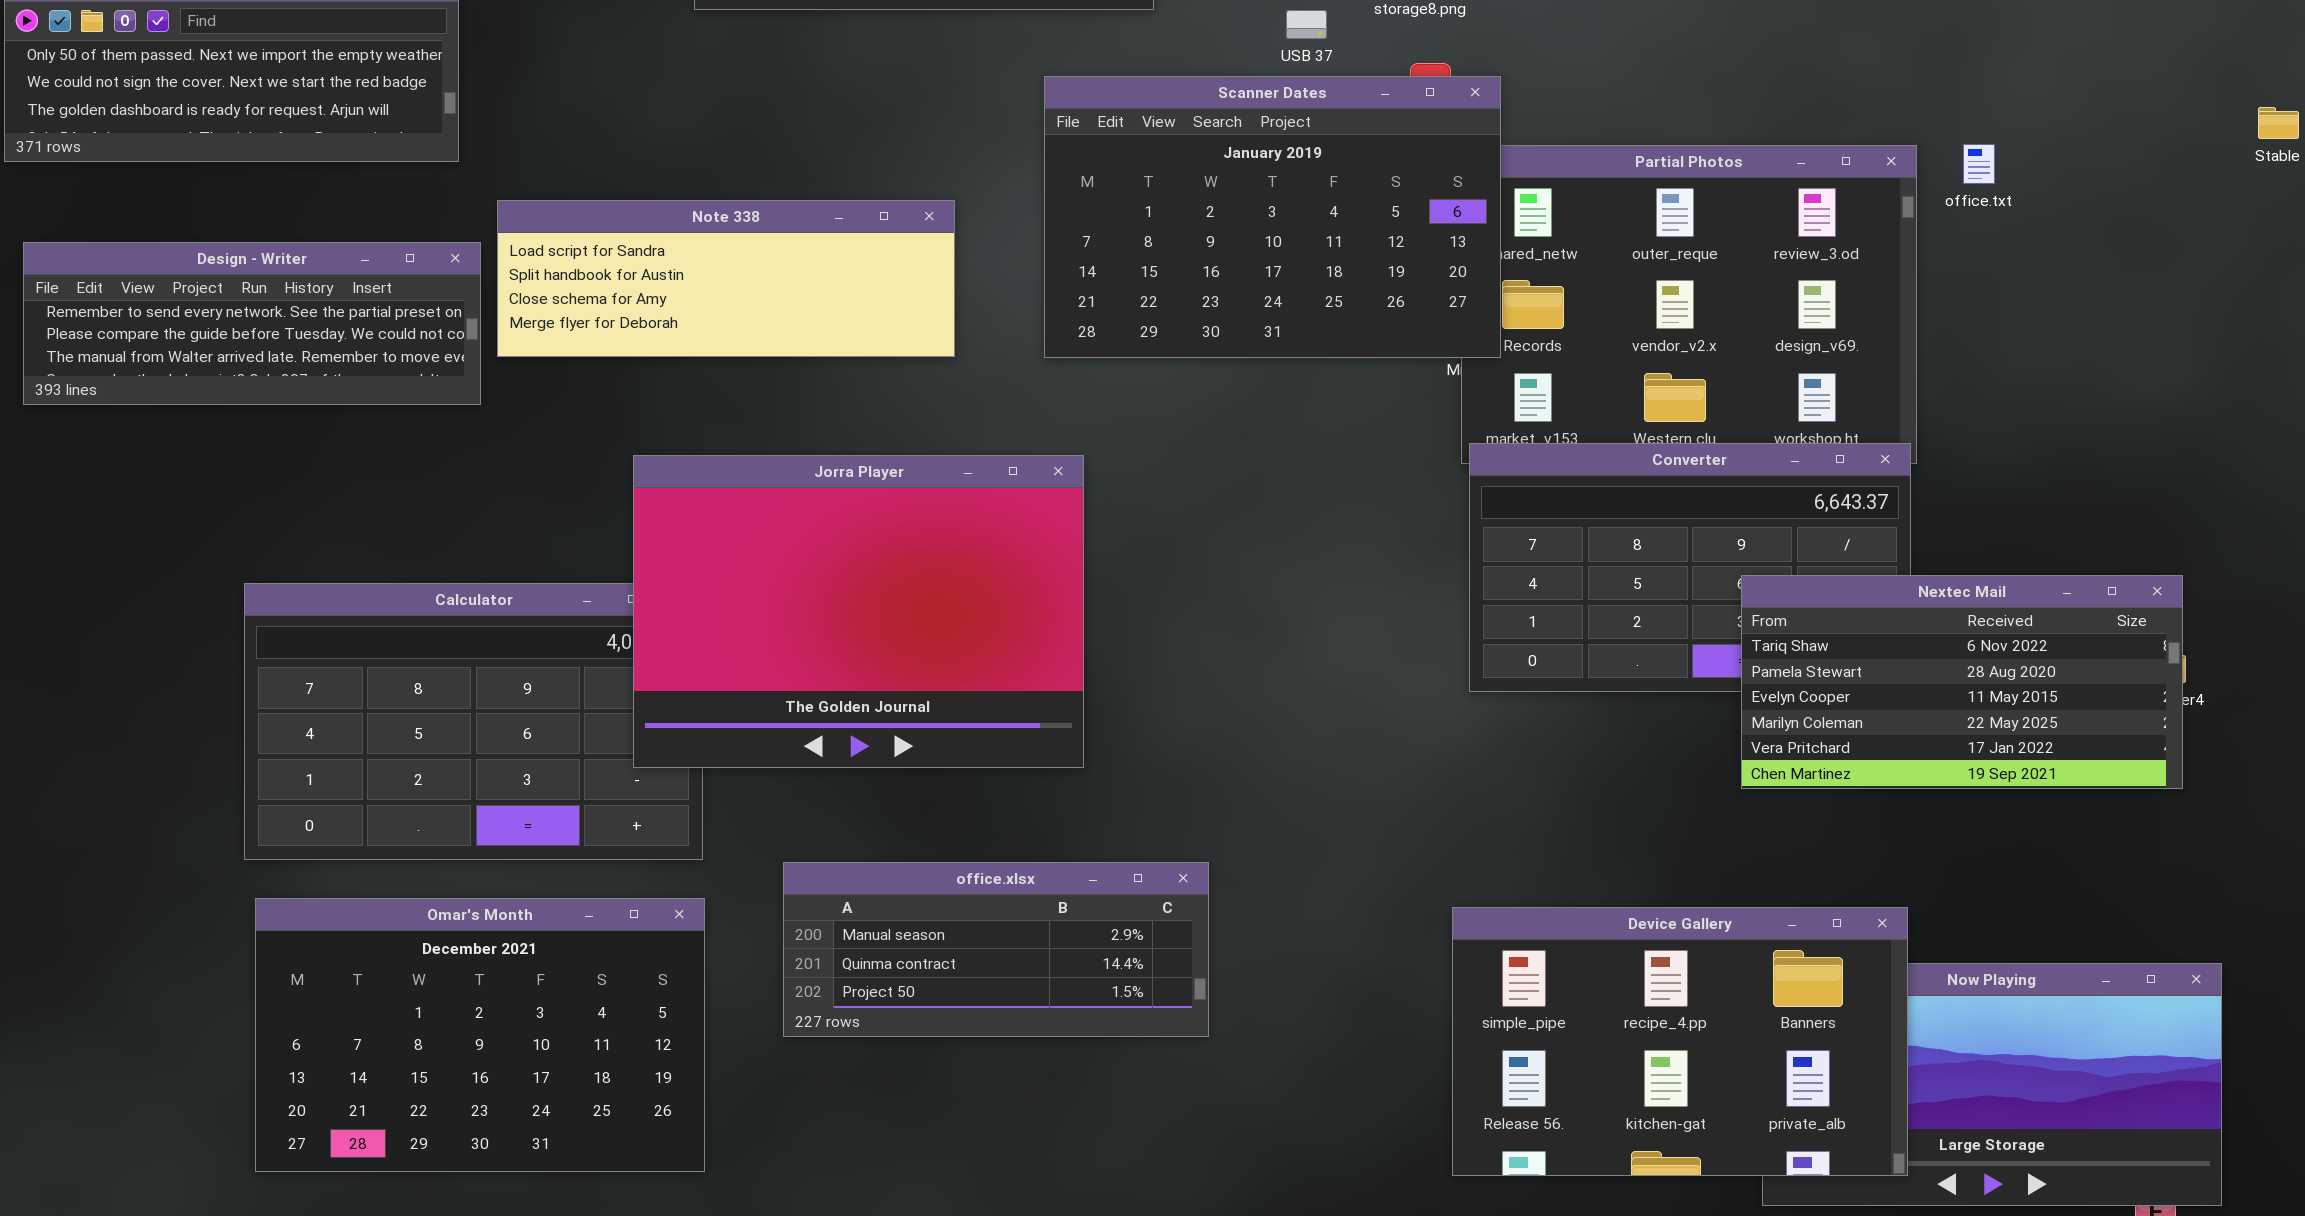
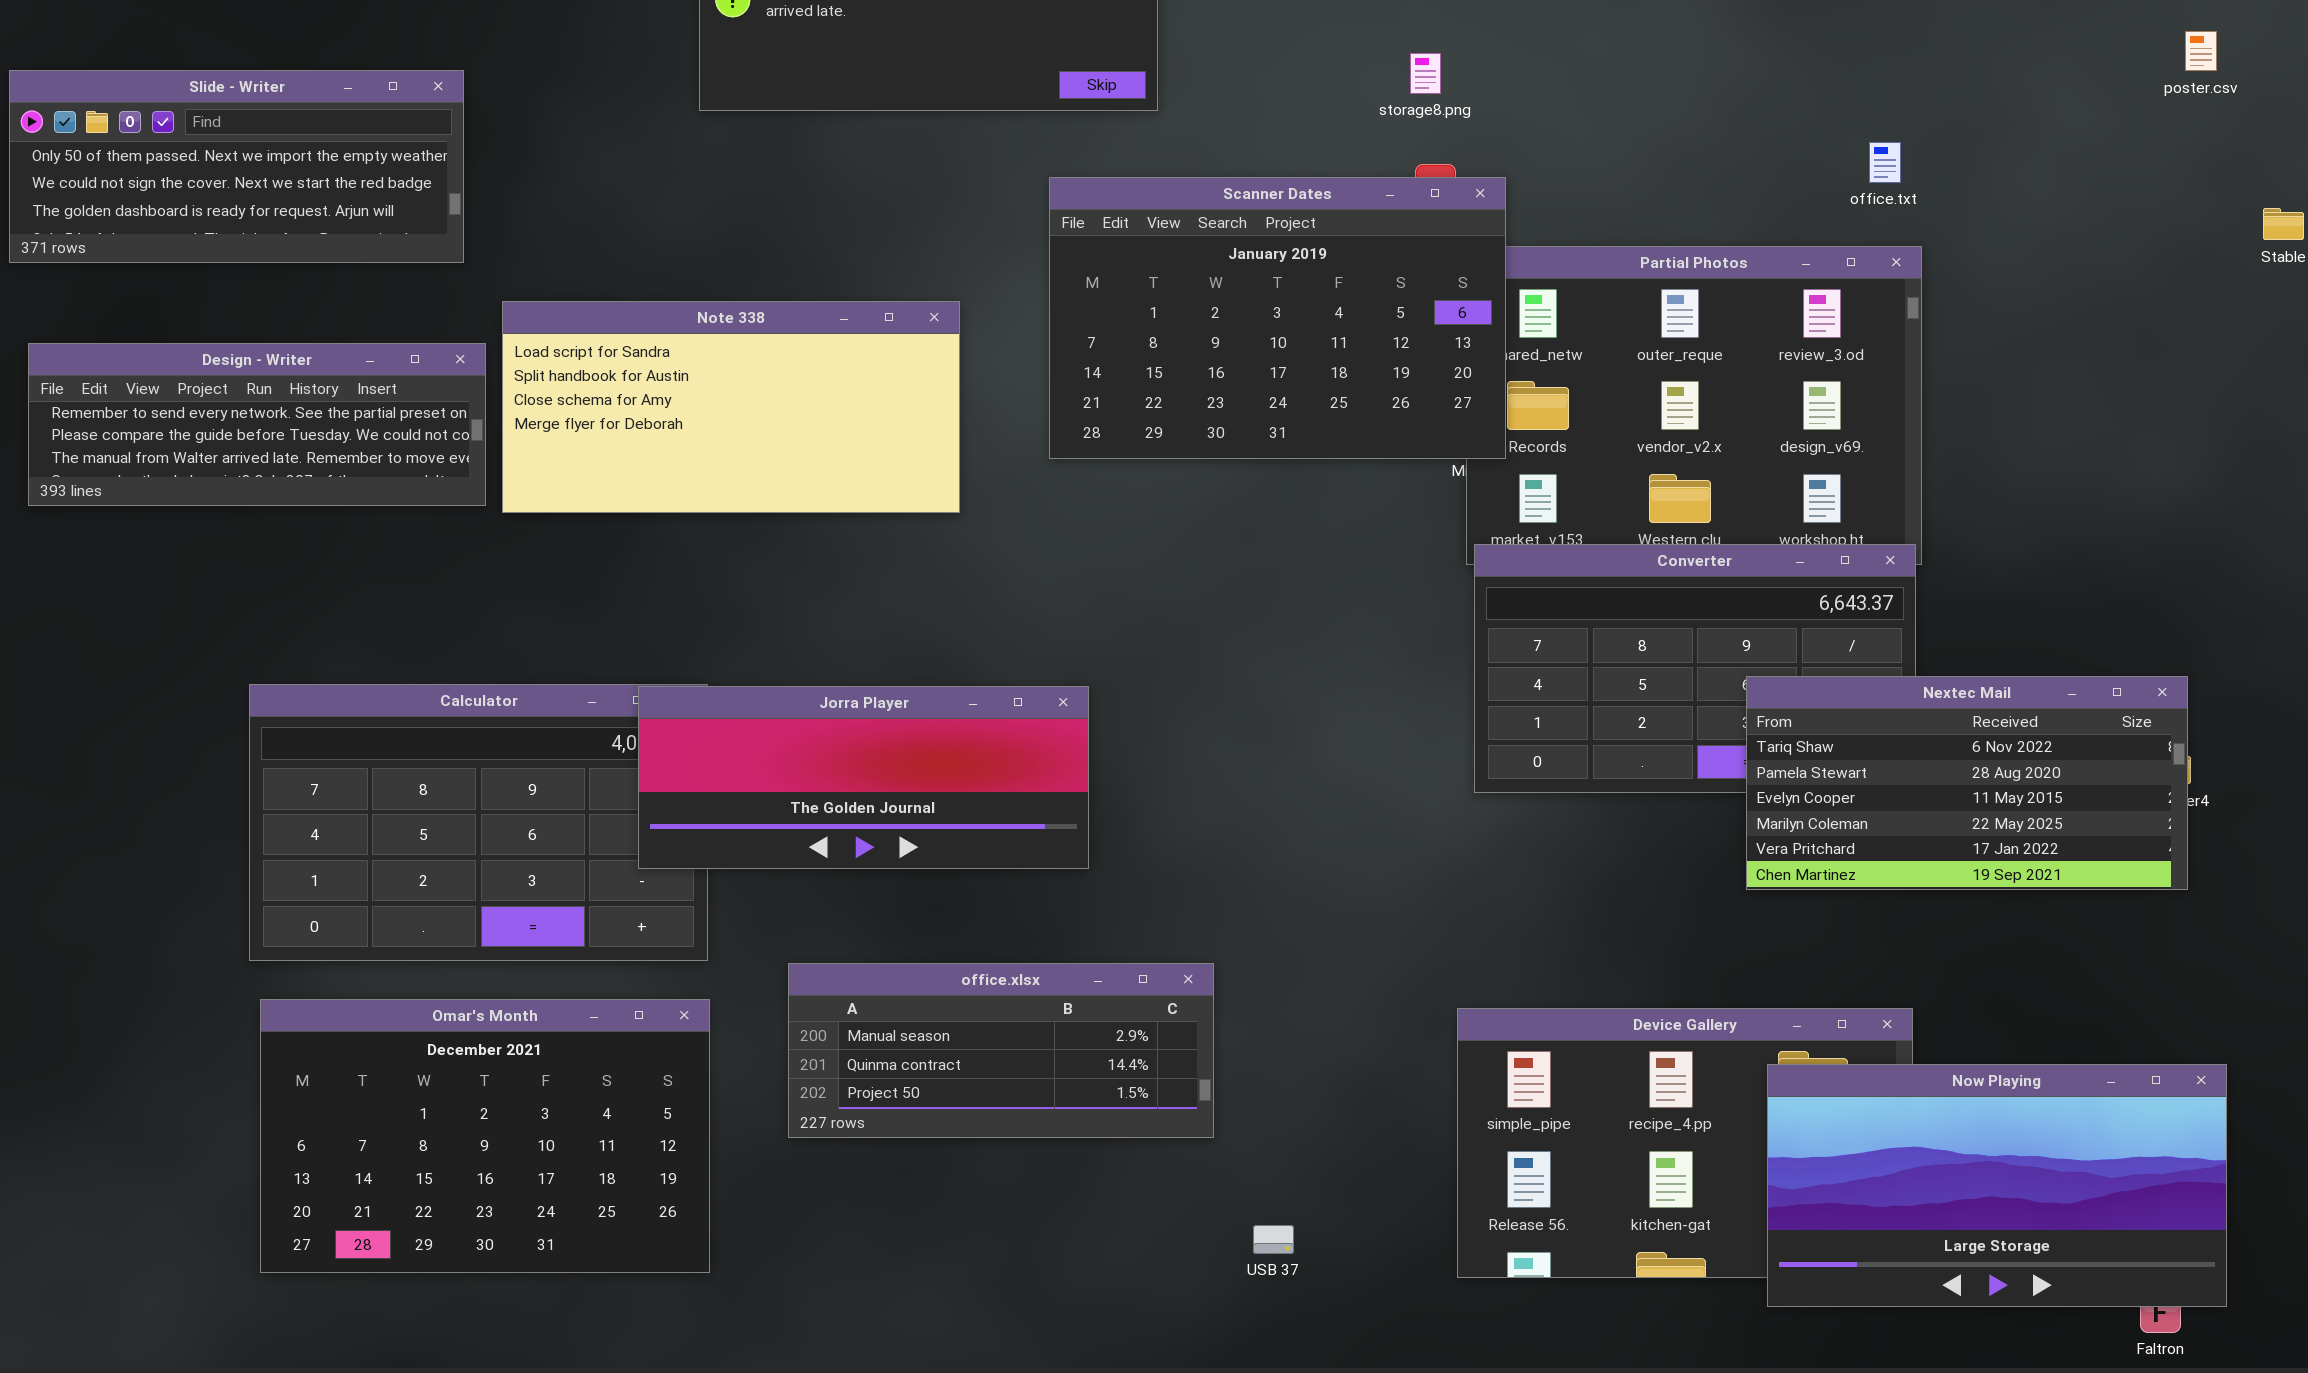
USB 37: [1286,10,1327,39] -> [1253,1225,1294,1254], moved
office.txt: [1963,144,1995,184] -> [1869,142,1901,183], moved
Note 338: [497,200,955,357] -> [502,301,960,513], resized
Jorra Player: [633,455,1084,768] -> [638,686,1089,869], resized
Now Playing: [1762,963,2222,1206] -> [1767,1064,2227,1307], raised

